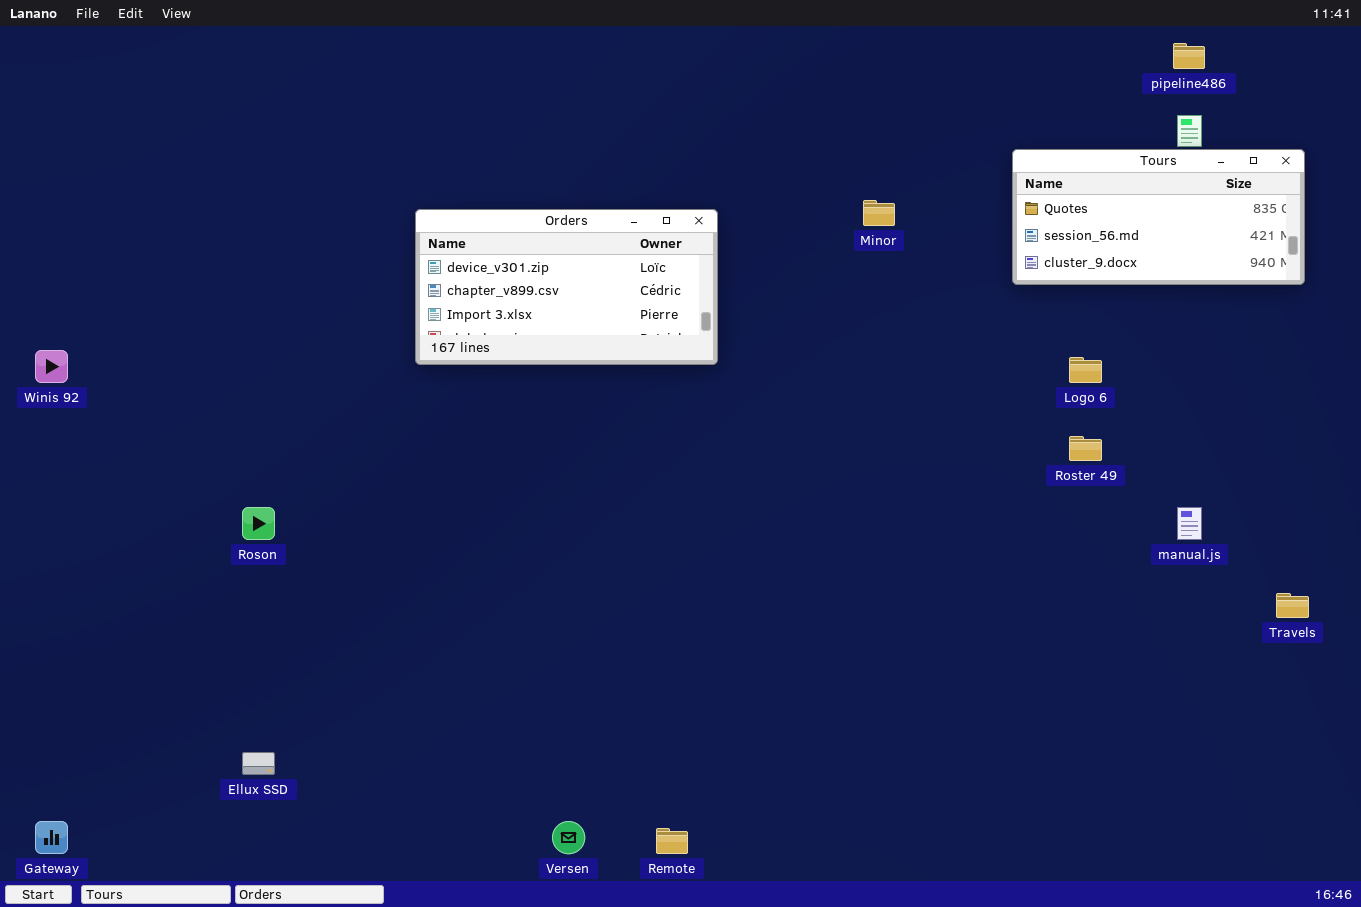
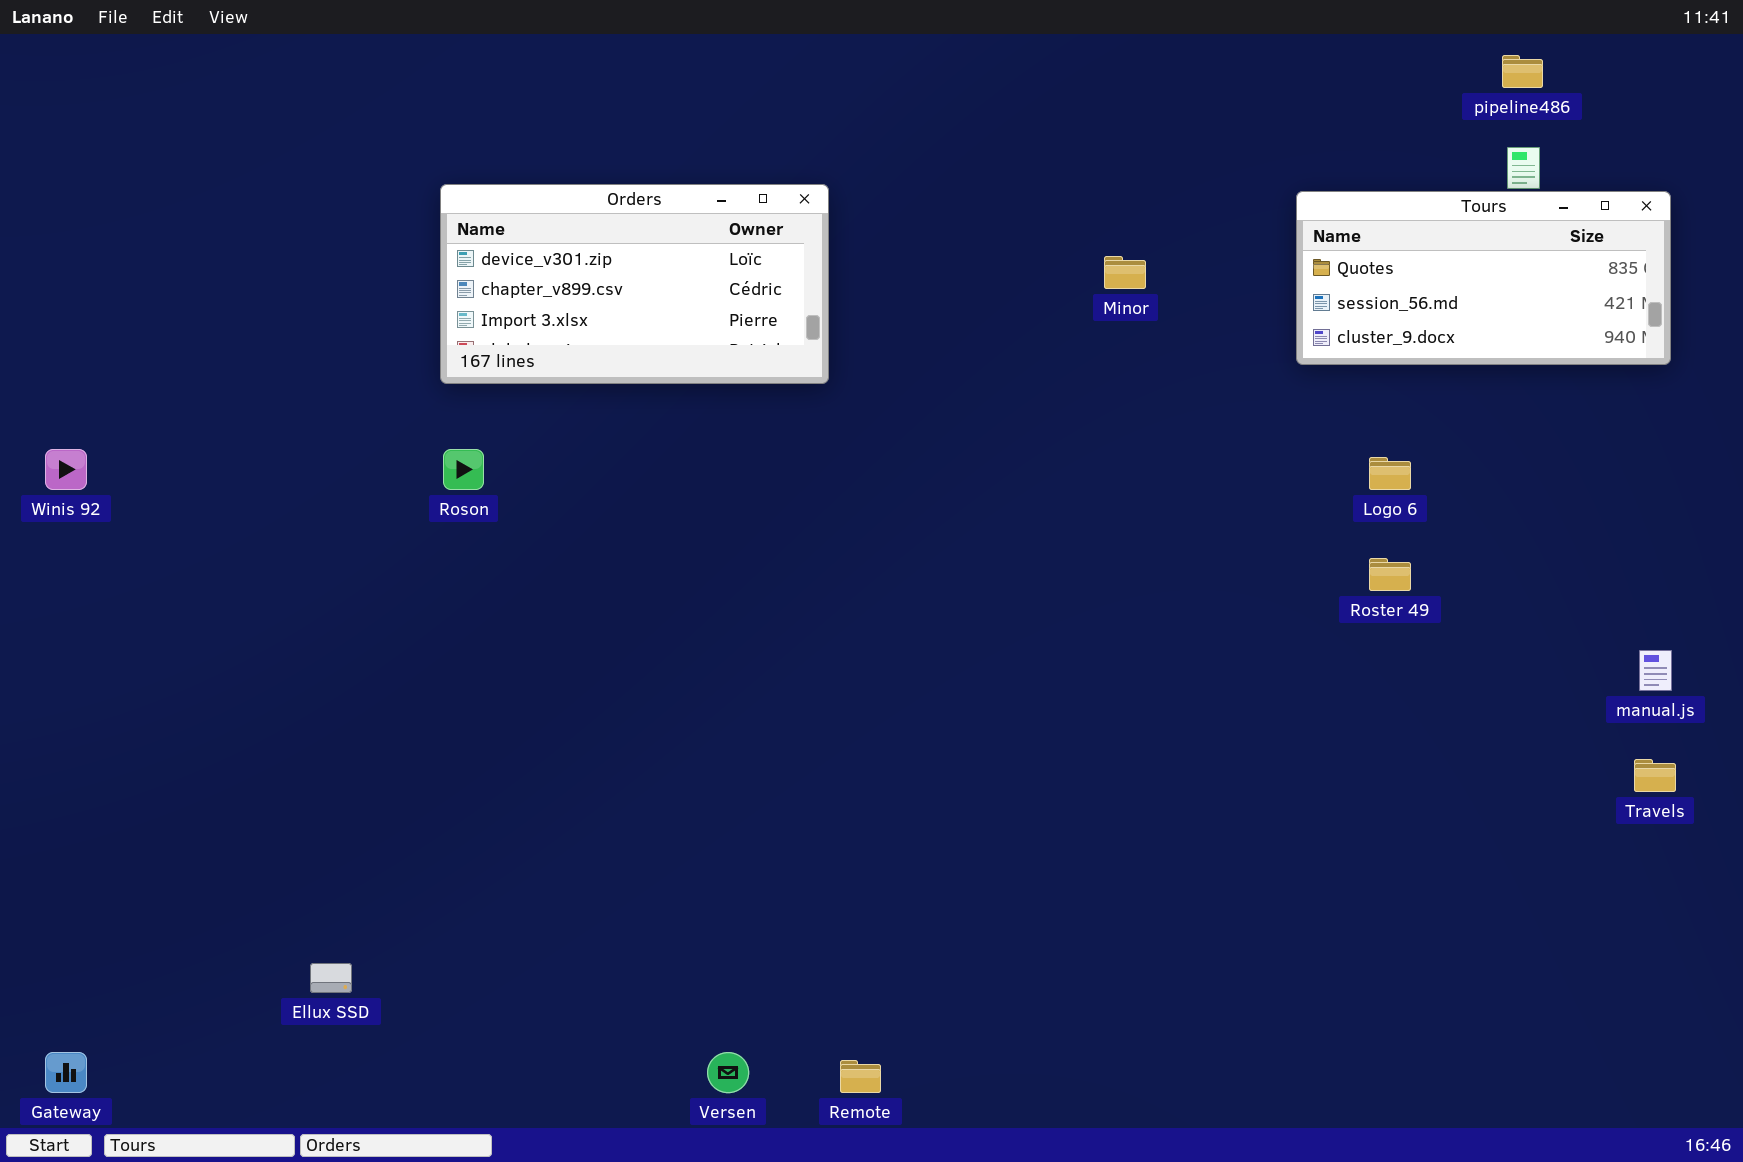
Orders: [415,209,718,365] -> [440,184,829,384], moved
Roson: [242,507,275,540] -> [443,449,484,490], moved
manual.js: [1177,507,1202,540] -> [1639,650,1672,691], moved

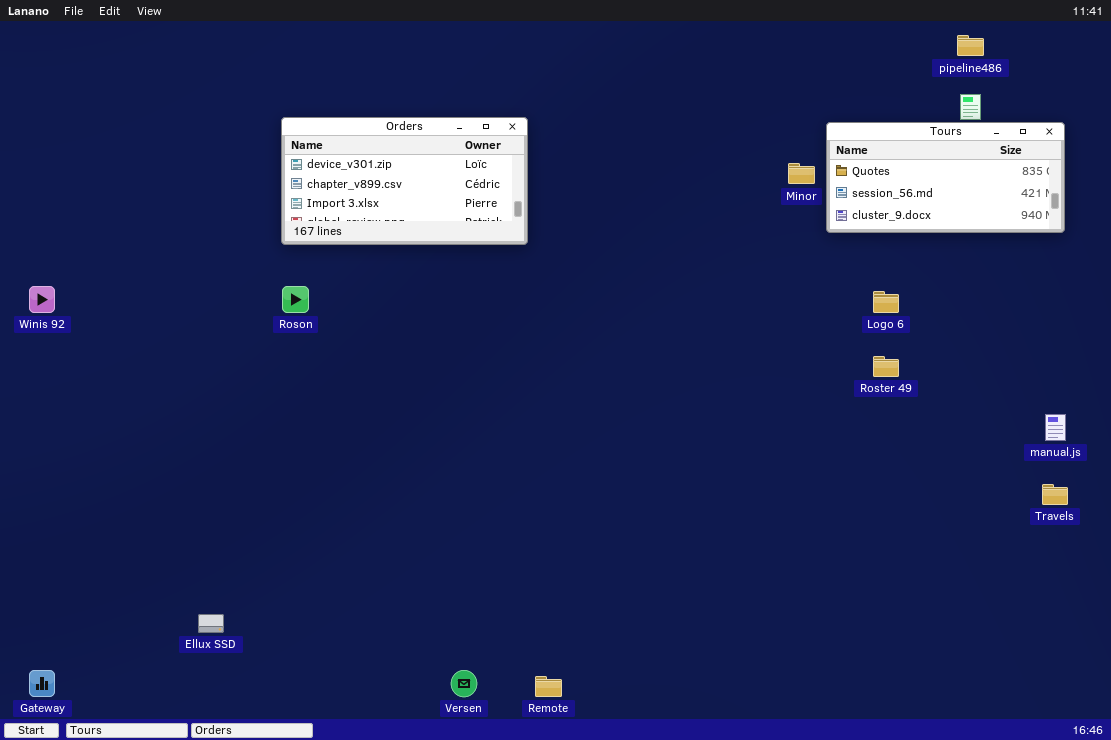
Minor: [1104,256,1146,289] -> [788,163,815,184], moved

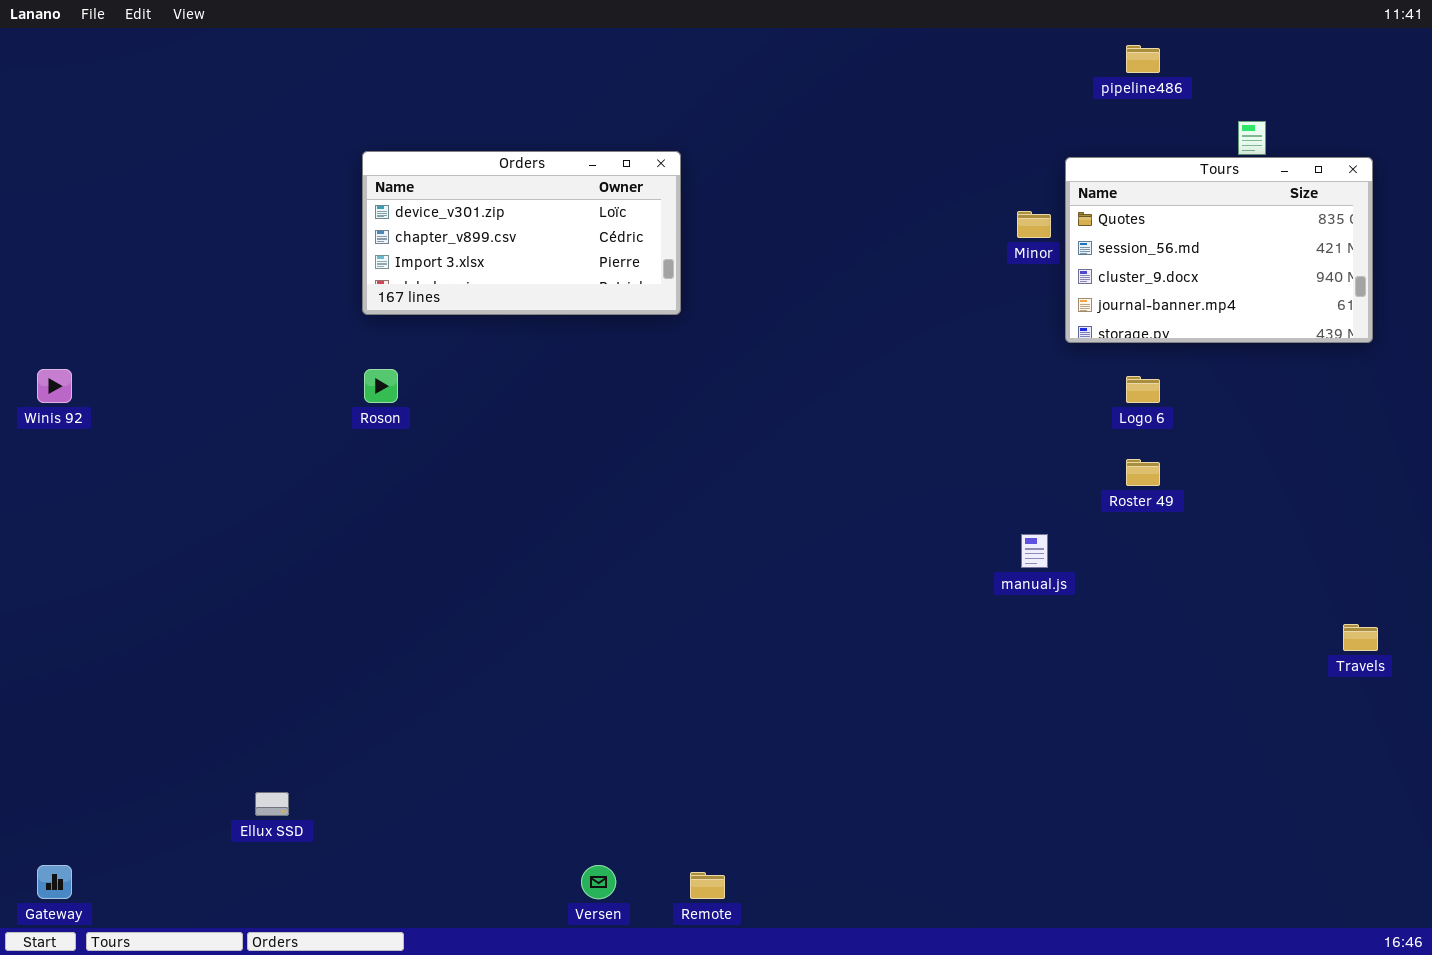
pipeline486: [957,35,984,56] -> [1126,45,1160,73], moved
Tours: [826,122,1065,233] -> [1065,157,1373,343], resized
manual.js: [1045,414,1066,441] -> [1021,534,1048,568], moved

